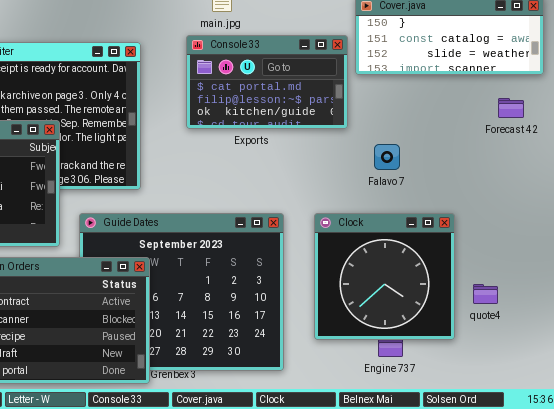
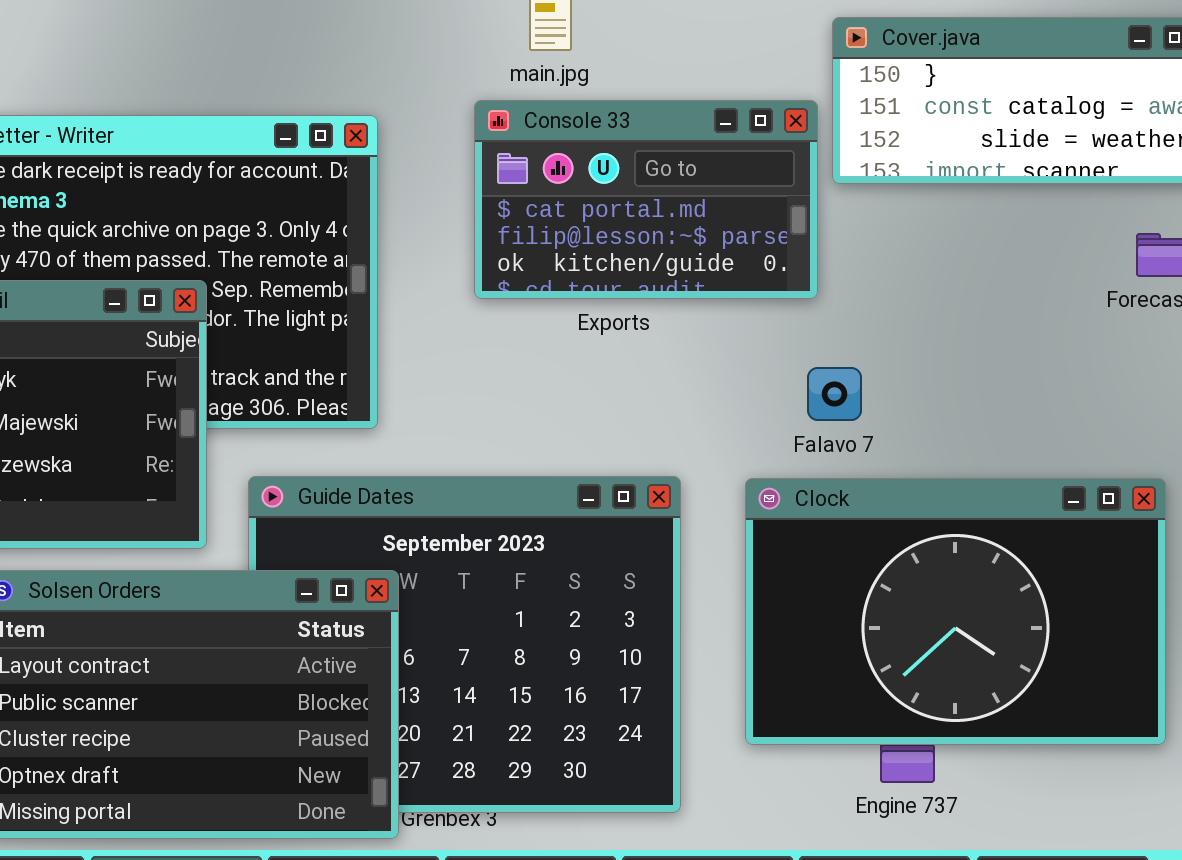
Falavo 7: [374,144,400,170] -> [807,367,862,421], moved
Clock: [314,213,455,340] -> [745,478,1166,745], resized

